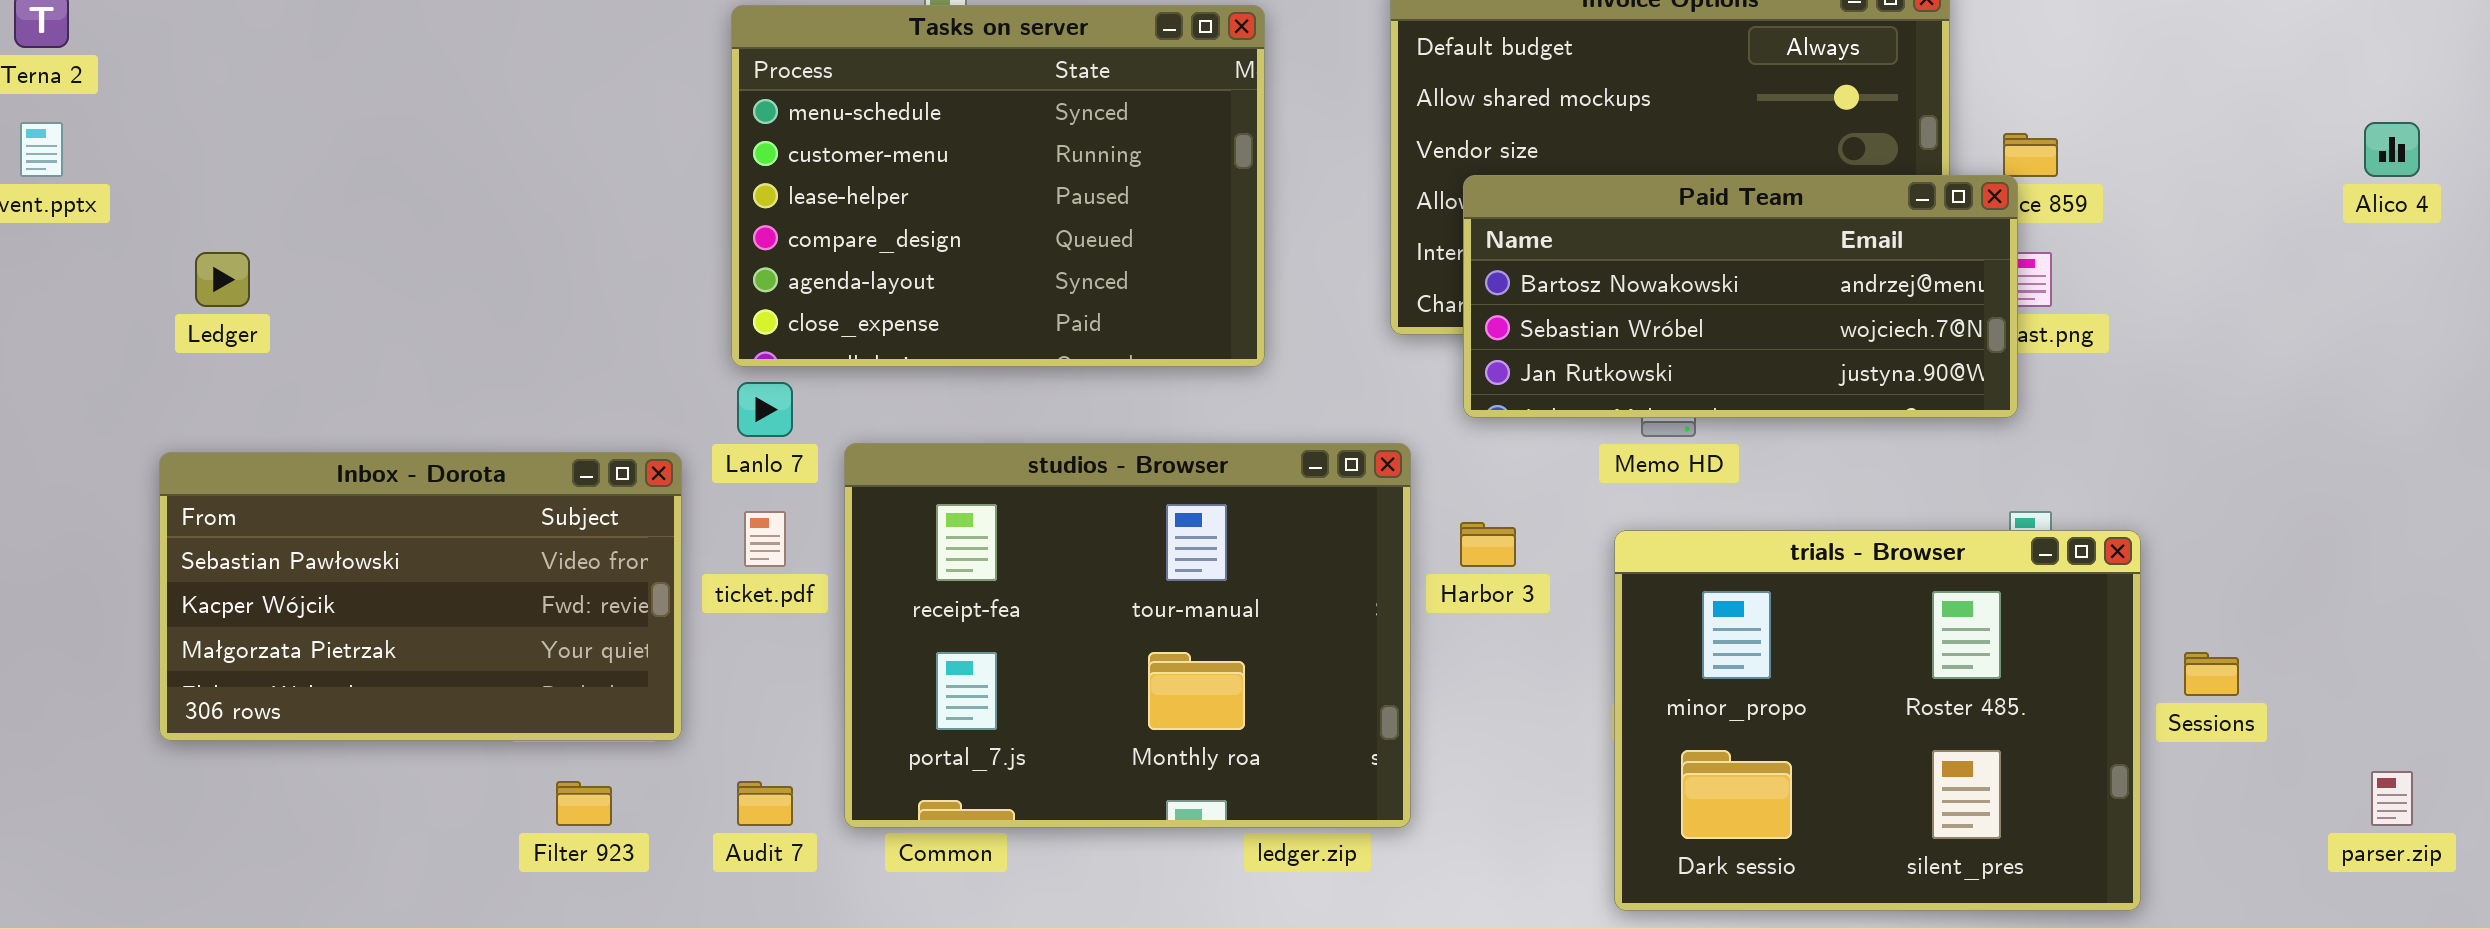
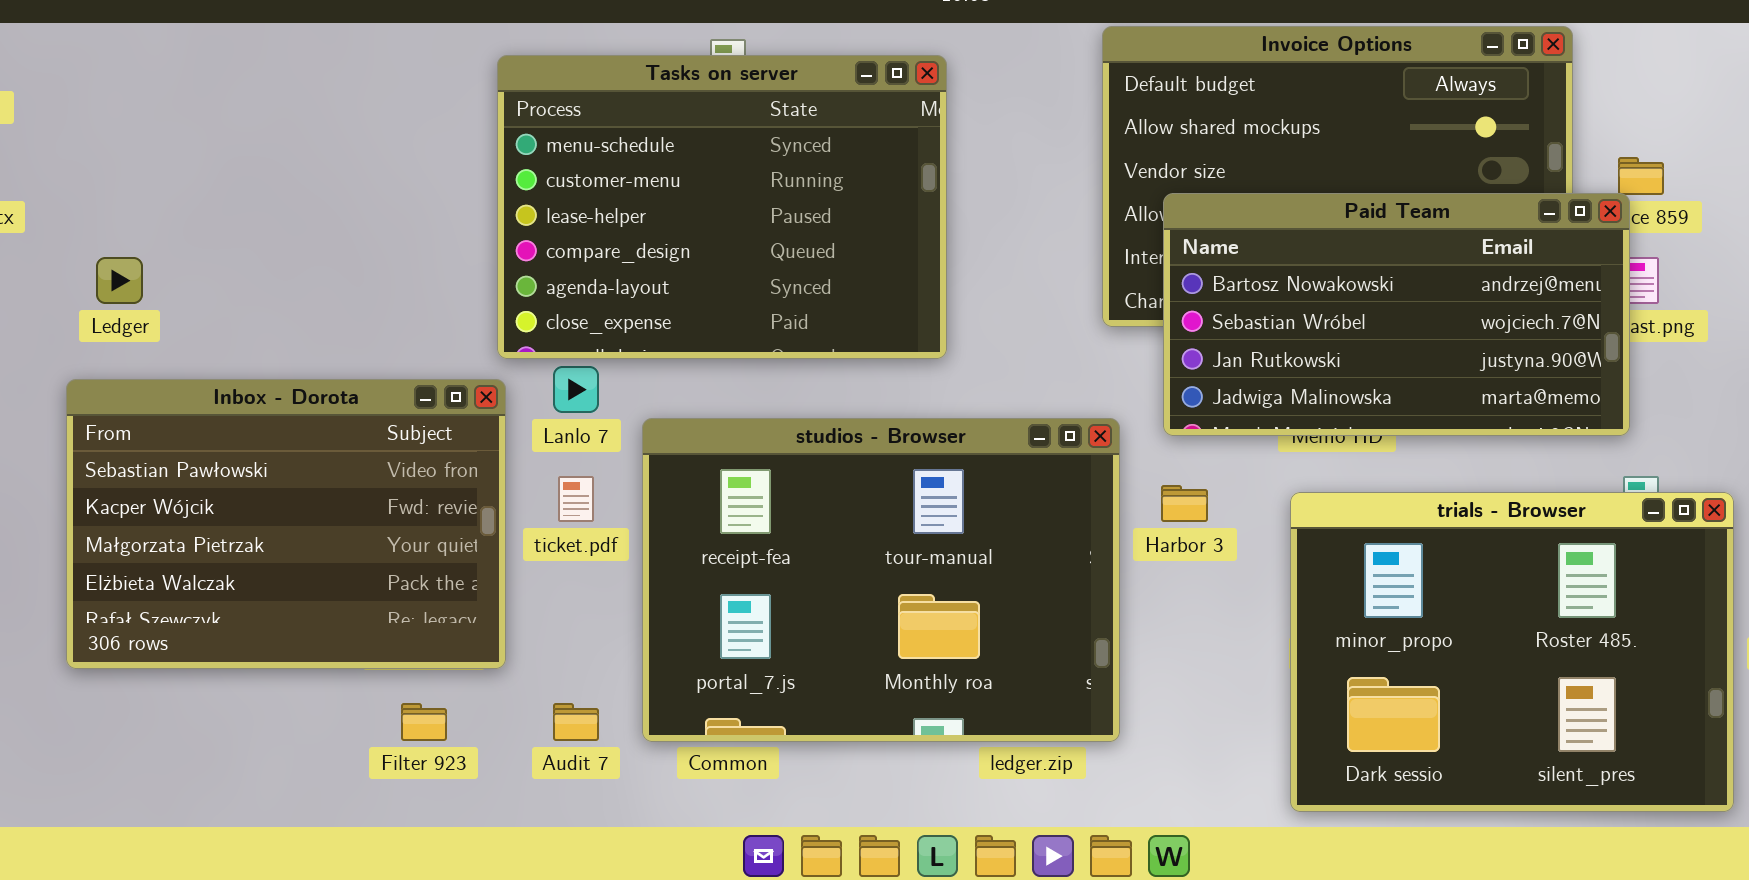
Tasks on server: [731,5,1265,367] -> [497,55,947,359], moved
Paid Team: [1463,175,2018,418] -> [1163,193,1630,436], resized
Inbox - Dorota: [159,452,682,741] -> [66,379,506,669], resized

